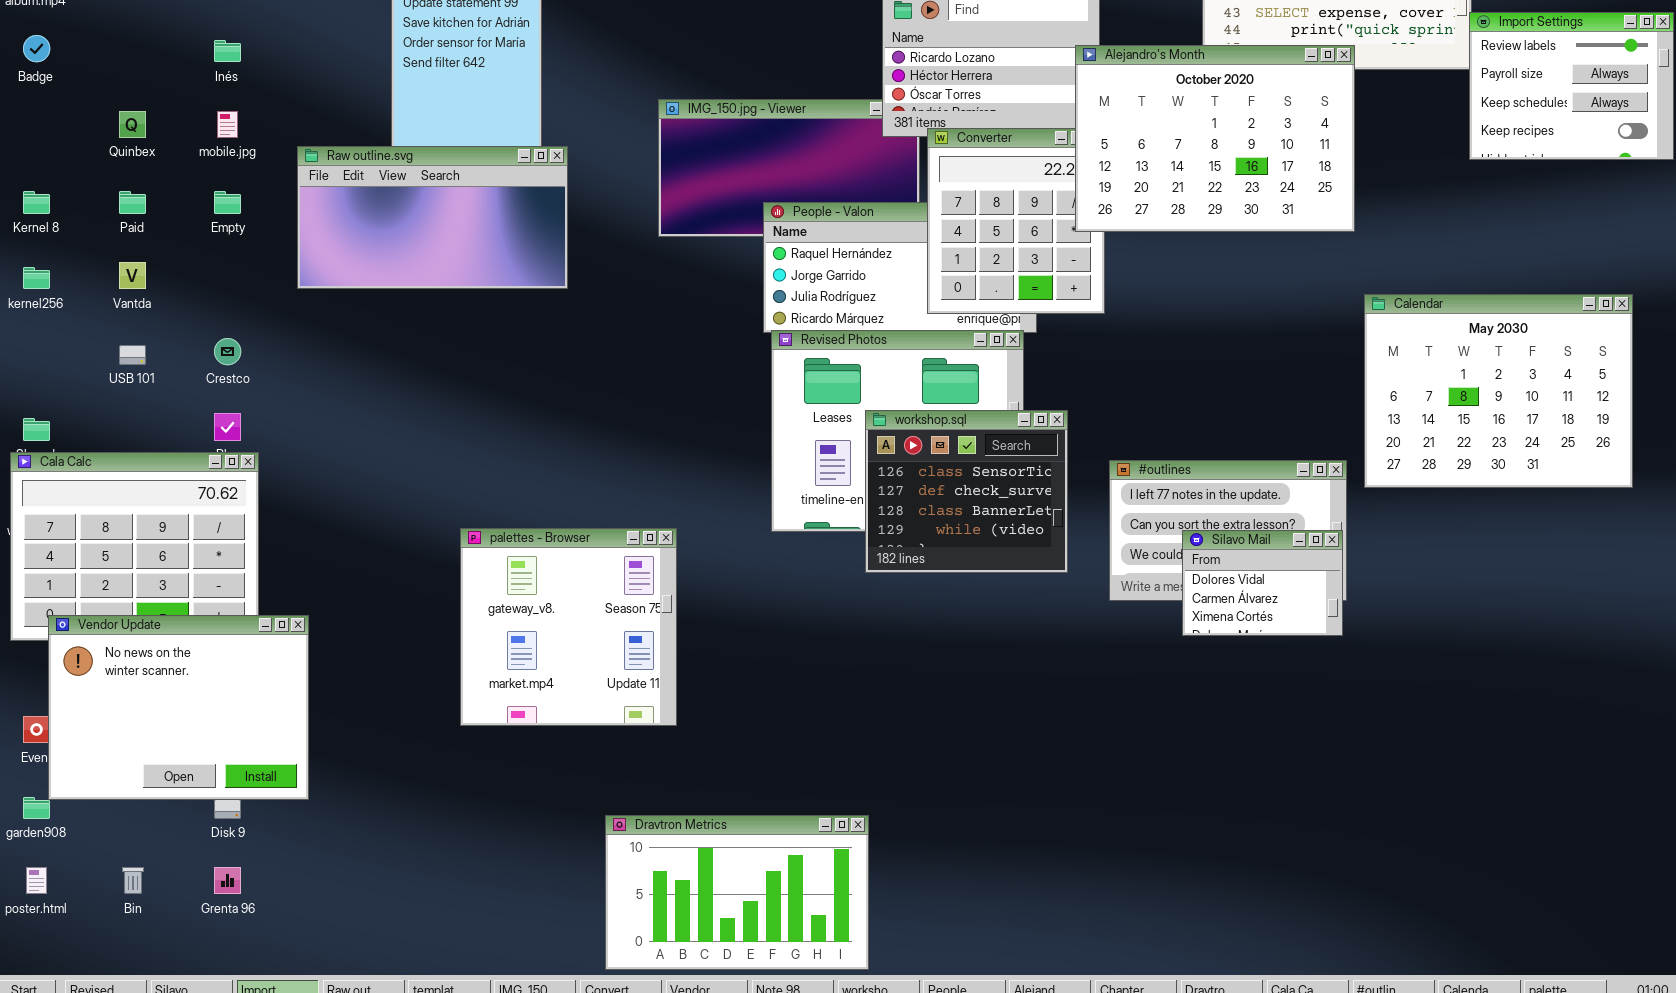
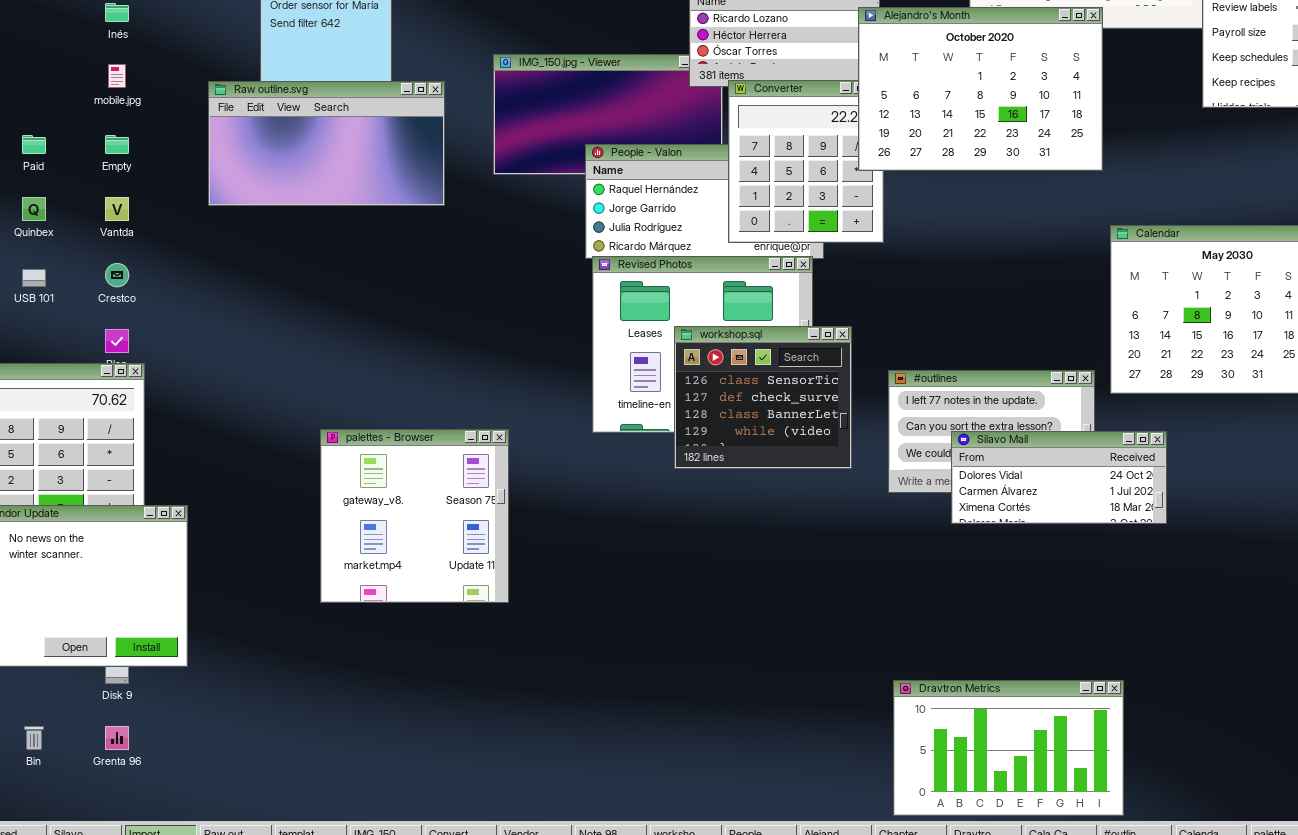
Quinbex: [119,111,146,138] -> [22,197,46,221], moved
Raw outline.svg: [297,146,568,289] -> [208,81,445,206], moved
Vantda: [119,262,146,289] -> [105,197,129,221], moved
Silavo Mail: [1182,530,1343,636] -> [951,431,1167,524], resized
Dravtron Metrics: [605,815,869,970] -> [893,680,1124,816], moved

